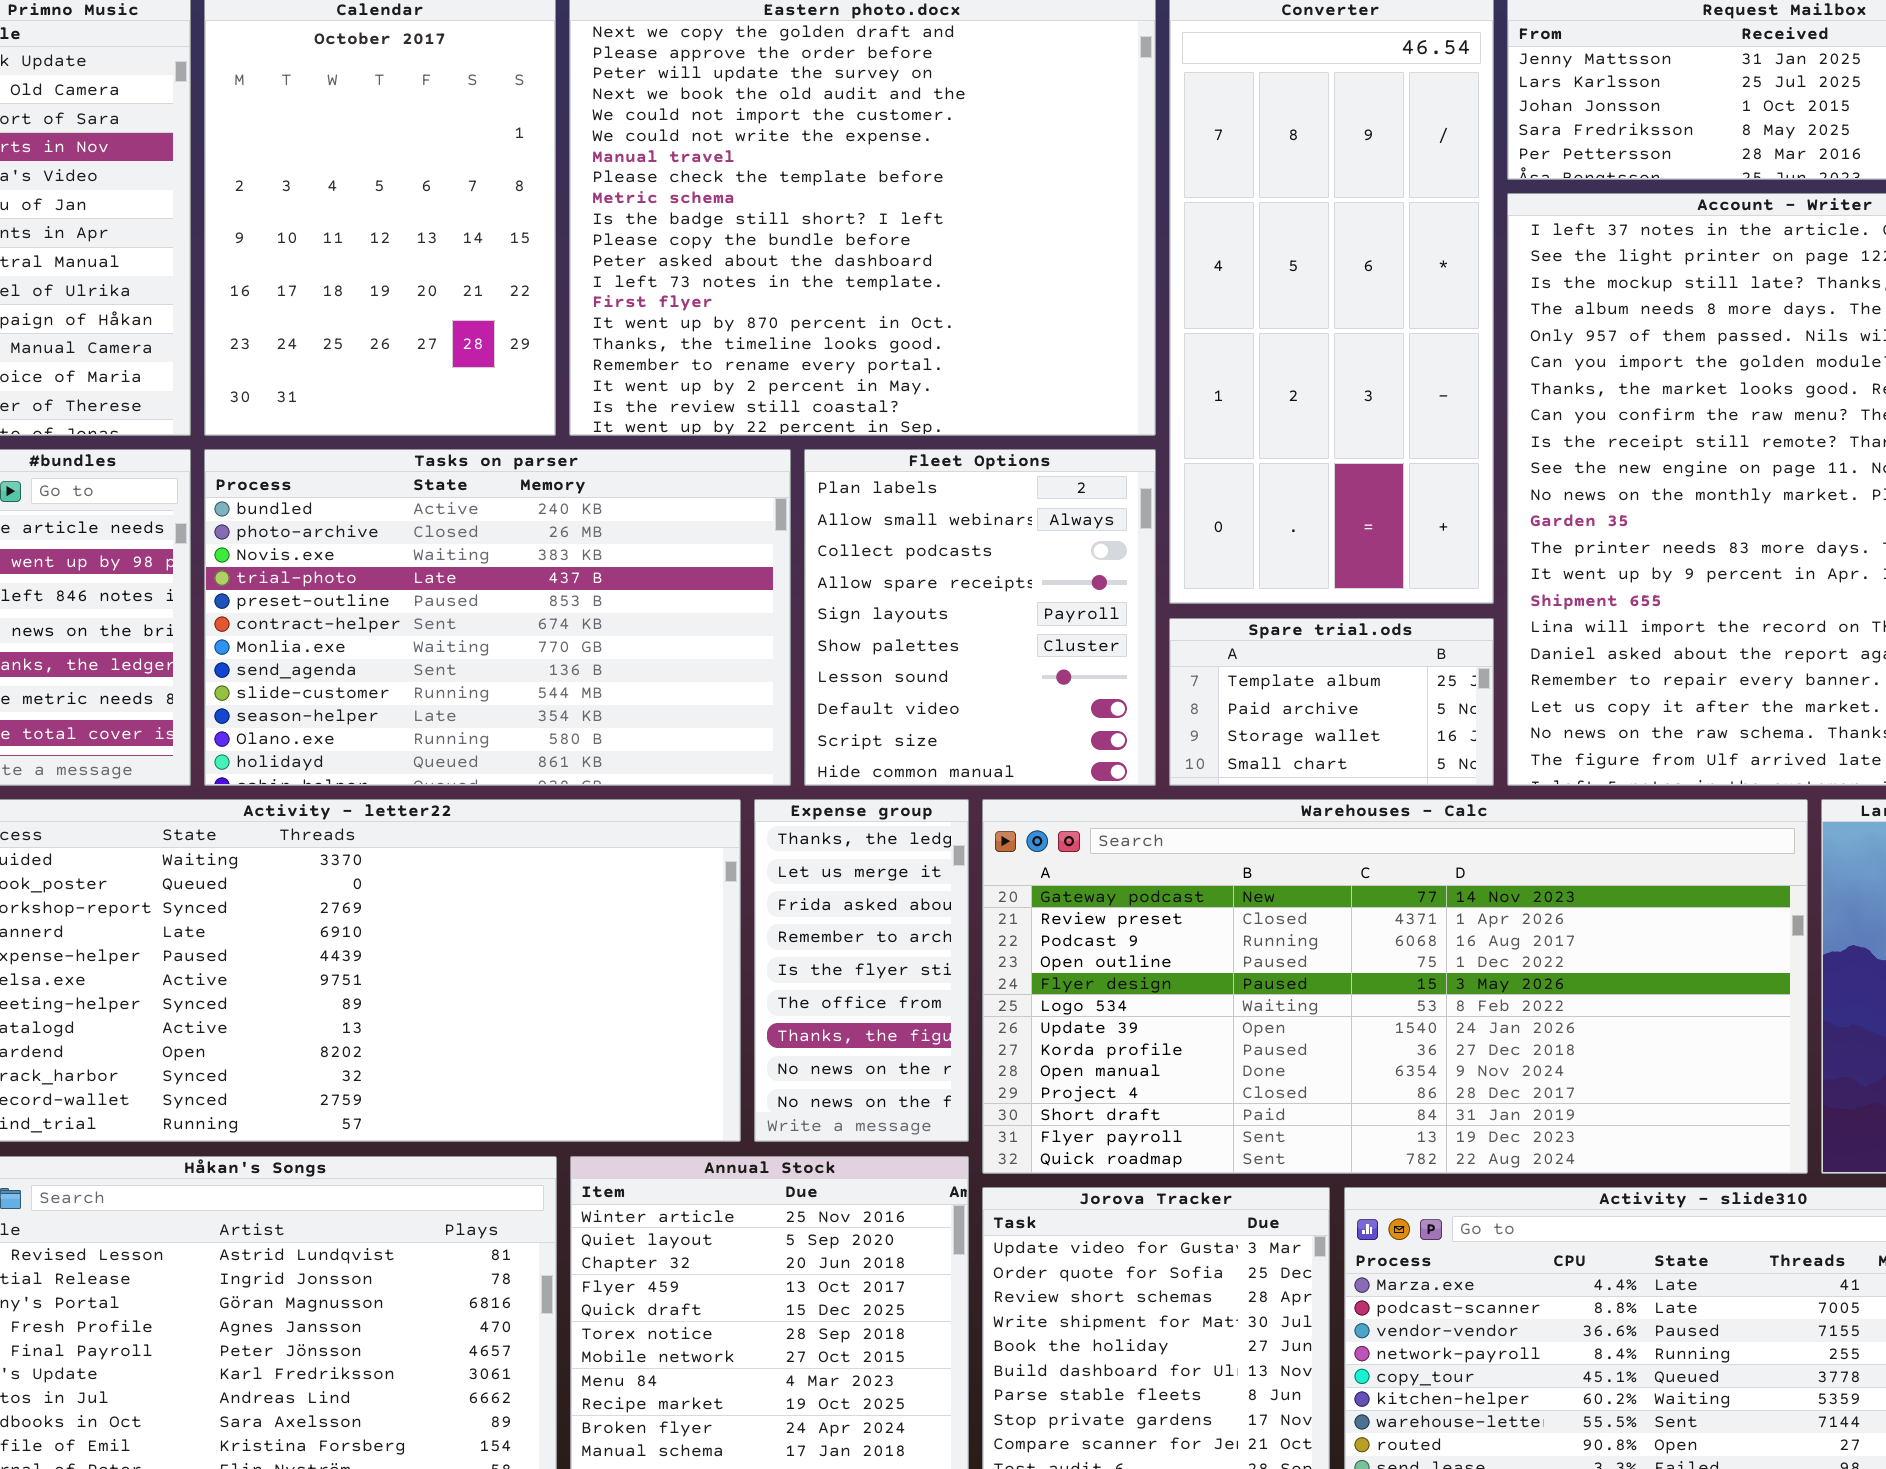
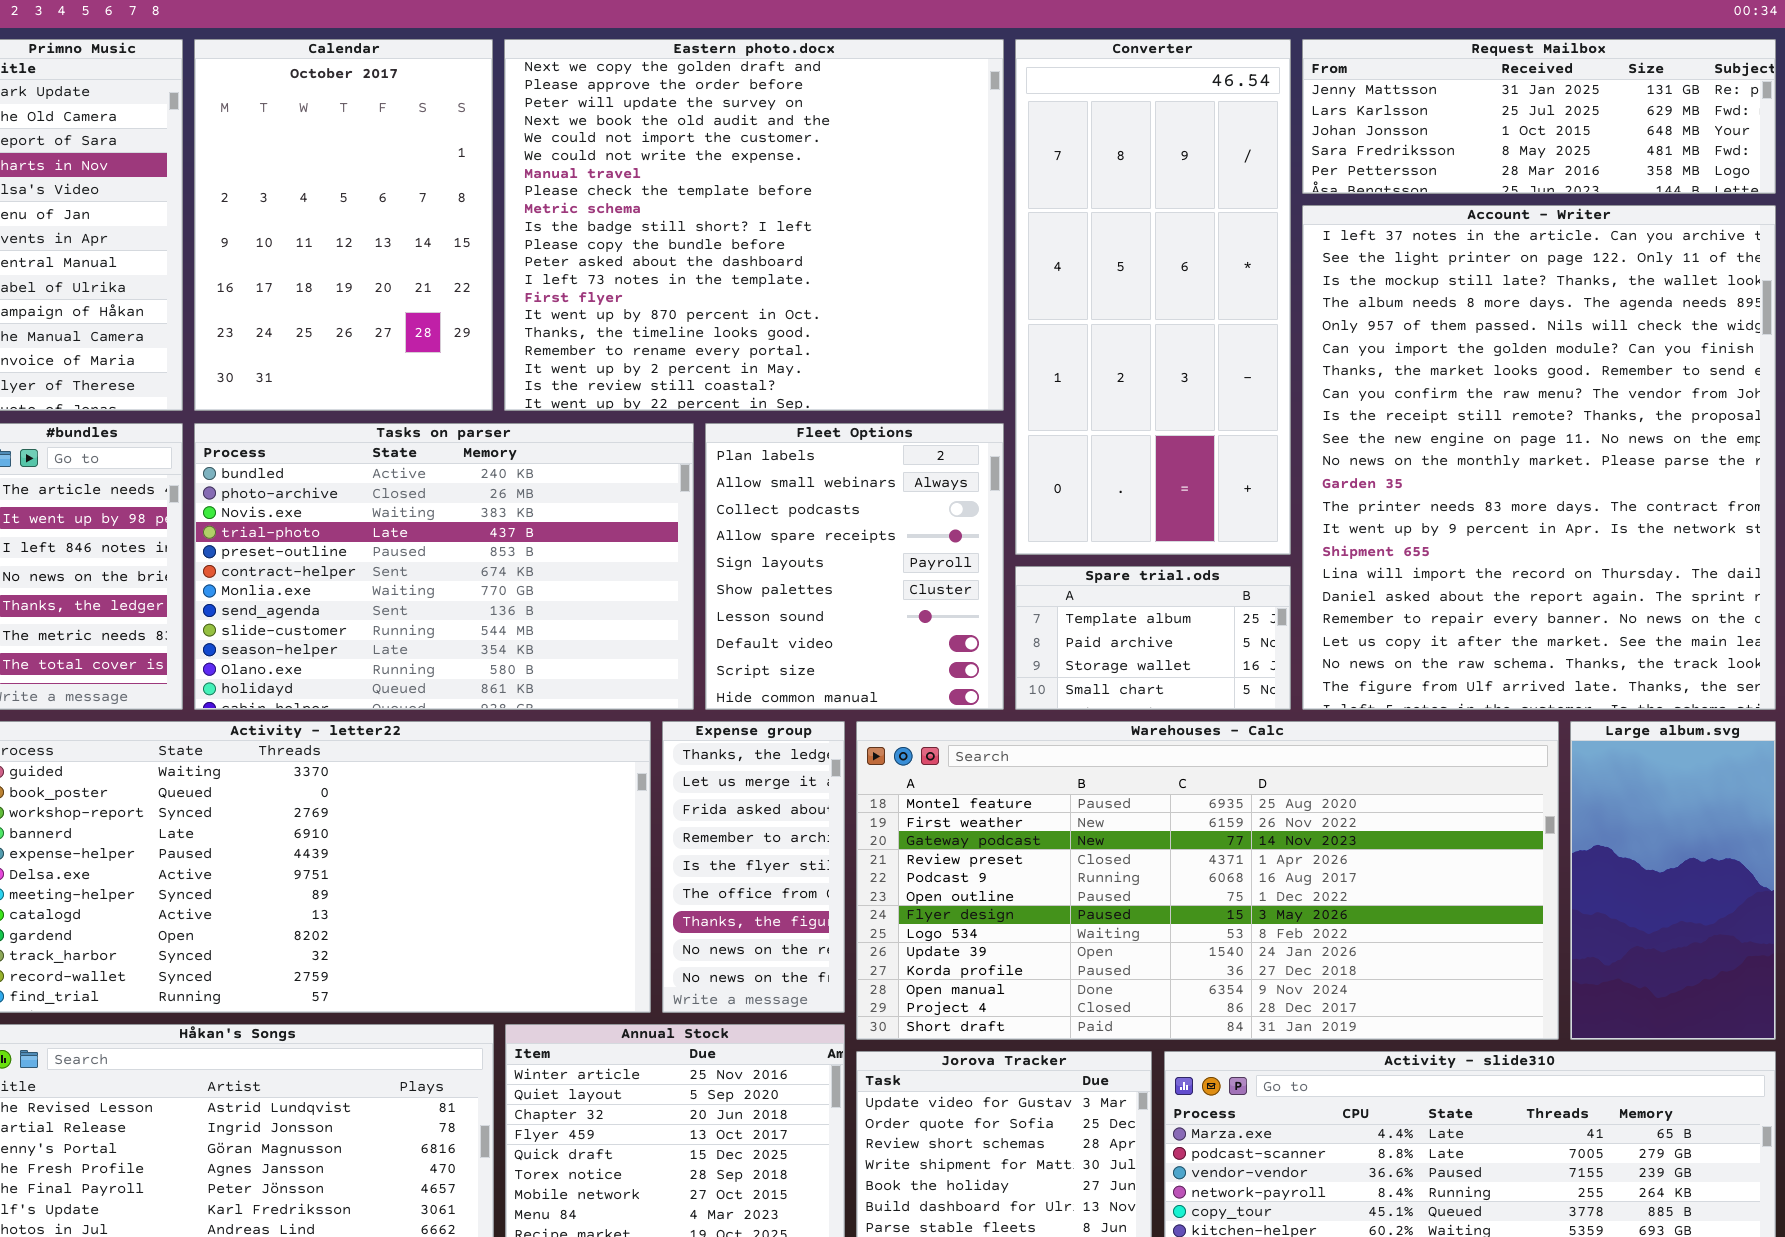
Warehouses - Calc: [982,799,1808,1174] -> [856,721,1559,1040], scrolled up 2 rows

